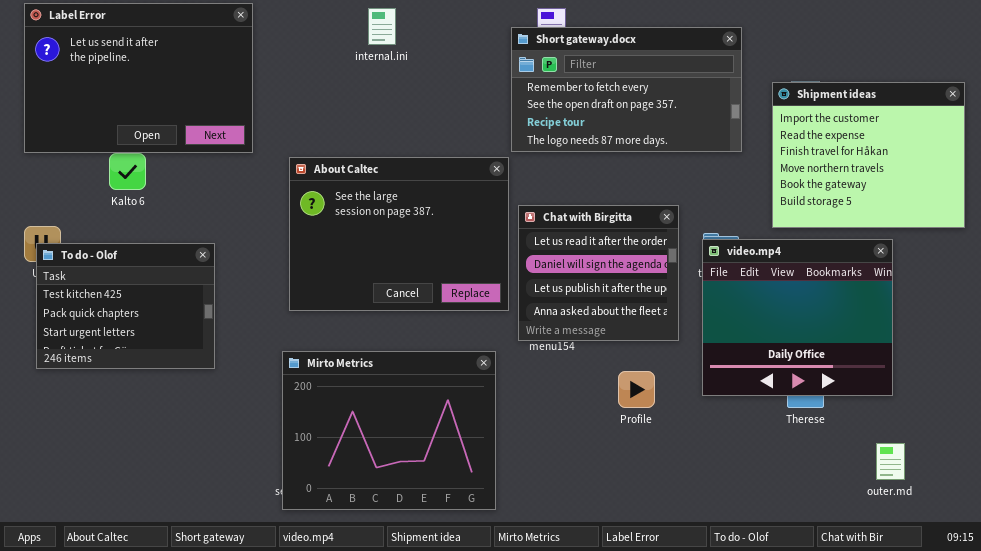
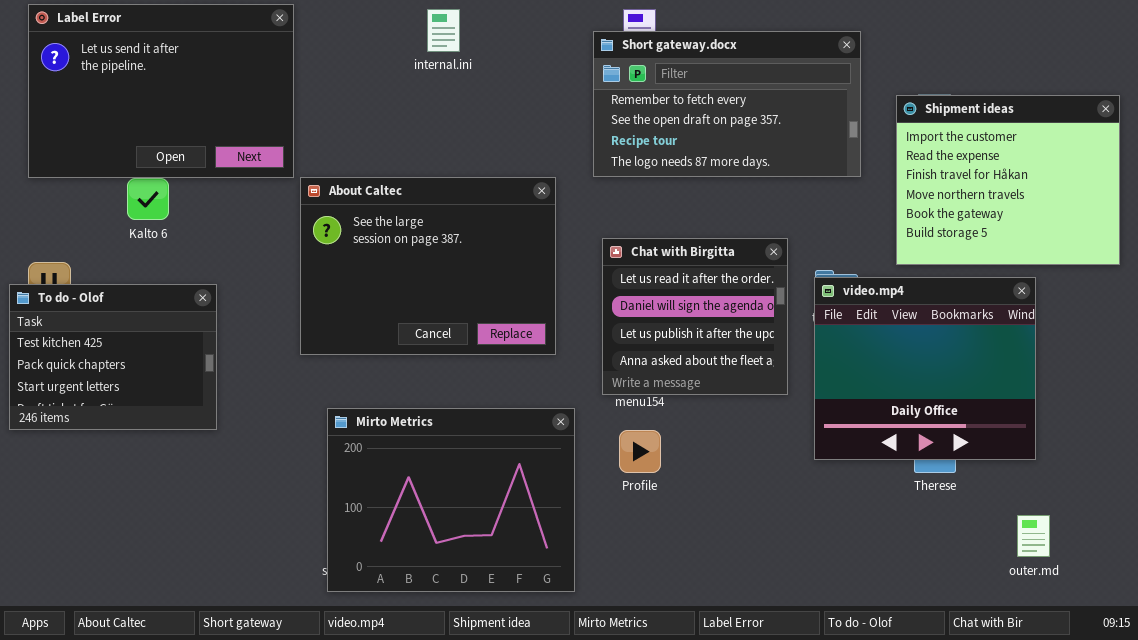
About Caltec: [289,157,509,311] -> [300,177,556,355], moved
To do - Olof: [36,243,215,369] -> [9,284,217,430], moved
Profile: [618,371,655,408] -> [619,430,661,473], moved

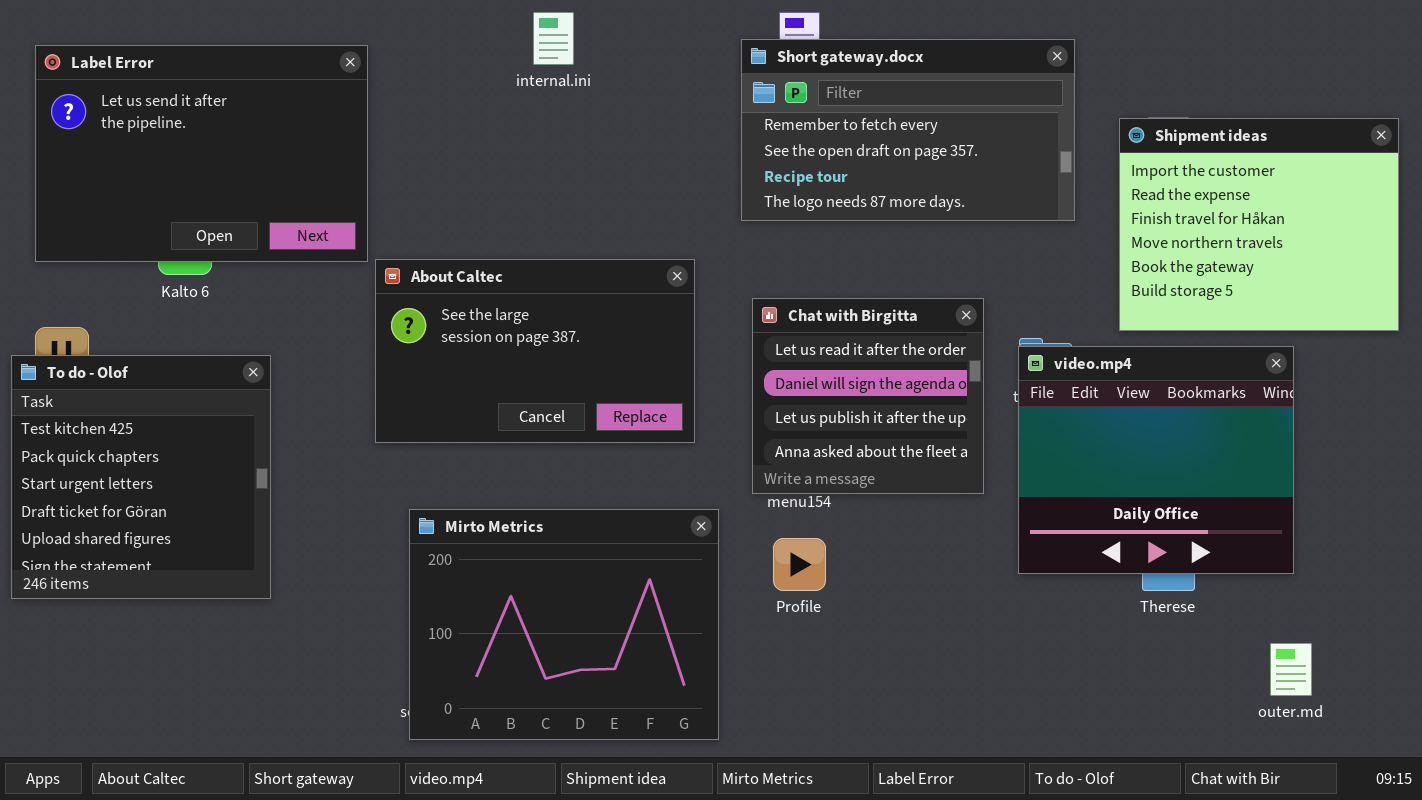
Label Error: [28,4,294,178] -> [35,45,368,262], moved
About Caltec: [300,177,556,355] -> [375,259,695,443], resized
To do - Olof: [9,284,217,430] -> [11,355,271,599], resized

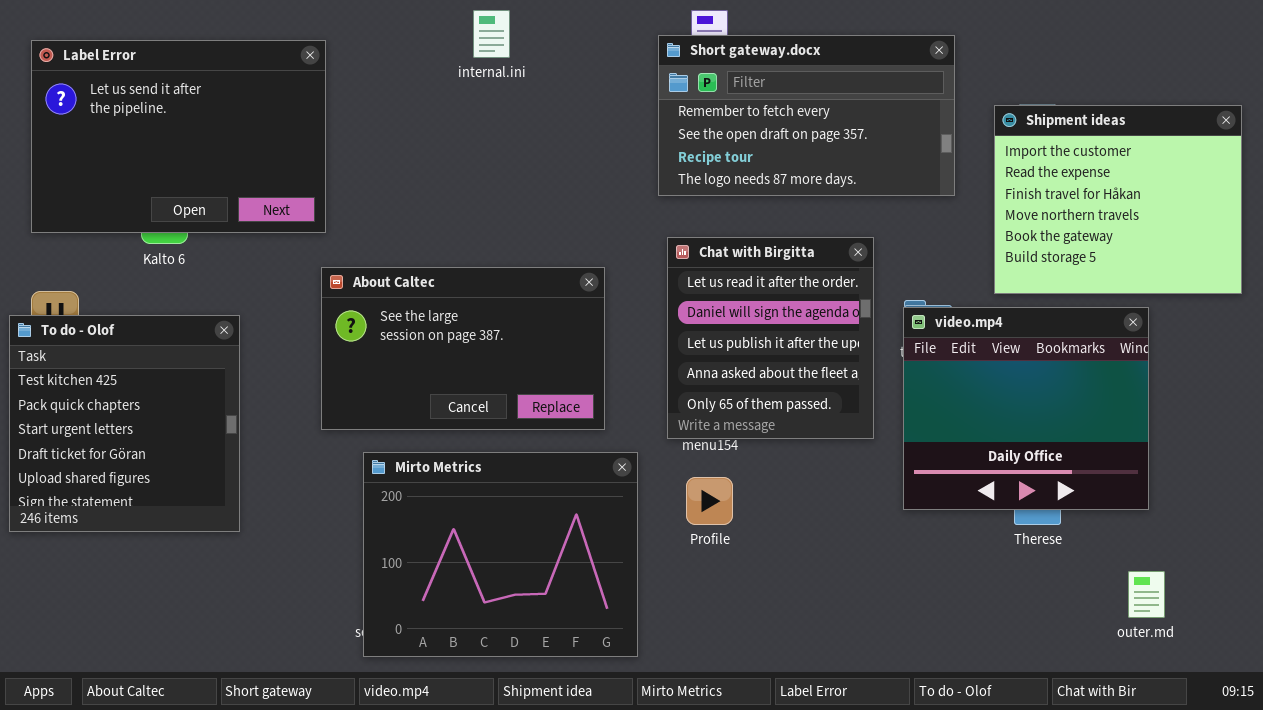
About Caltec: [375,259,695,443] -> [321,267,605,430], moved
Chat with Birgitta: [752,298,984,494] -> [667,237,874,439], resized

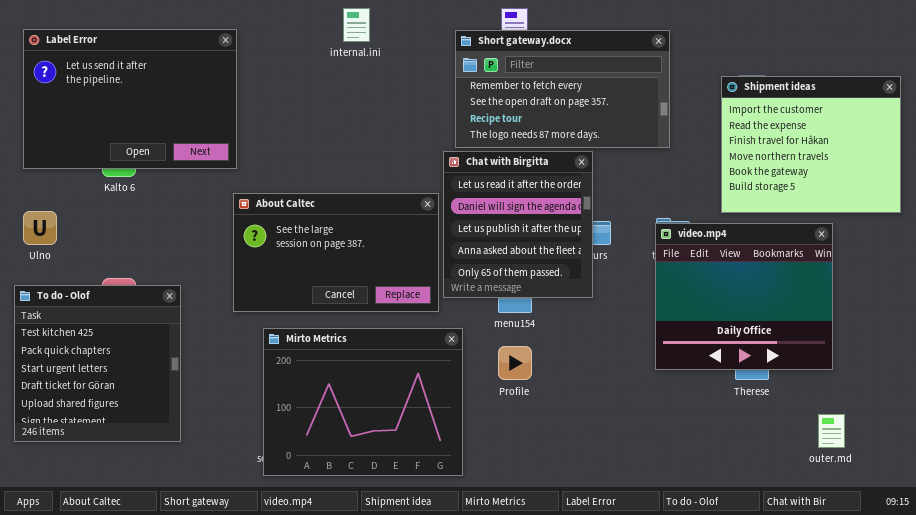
Short gateway.docx: [658,35,955,196] -> [455,30,670,148], moved
Chat with Birgitta: [667,237,874,439] -> [443,151,593,298], moved
To do - Olof: [9,315,240,532] -> [14,285,181,442], moved

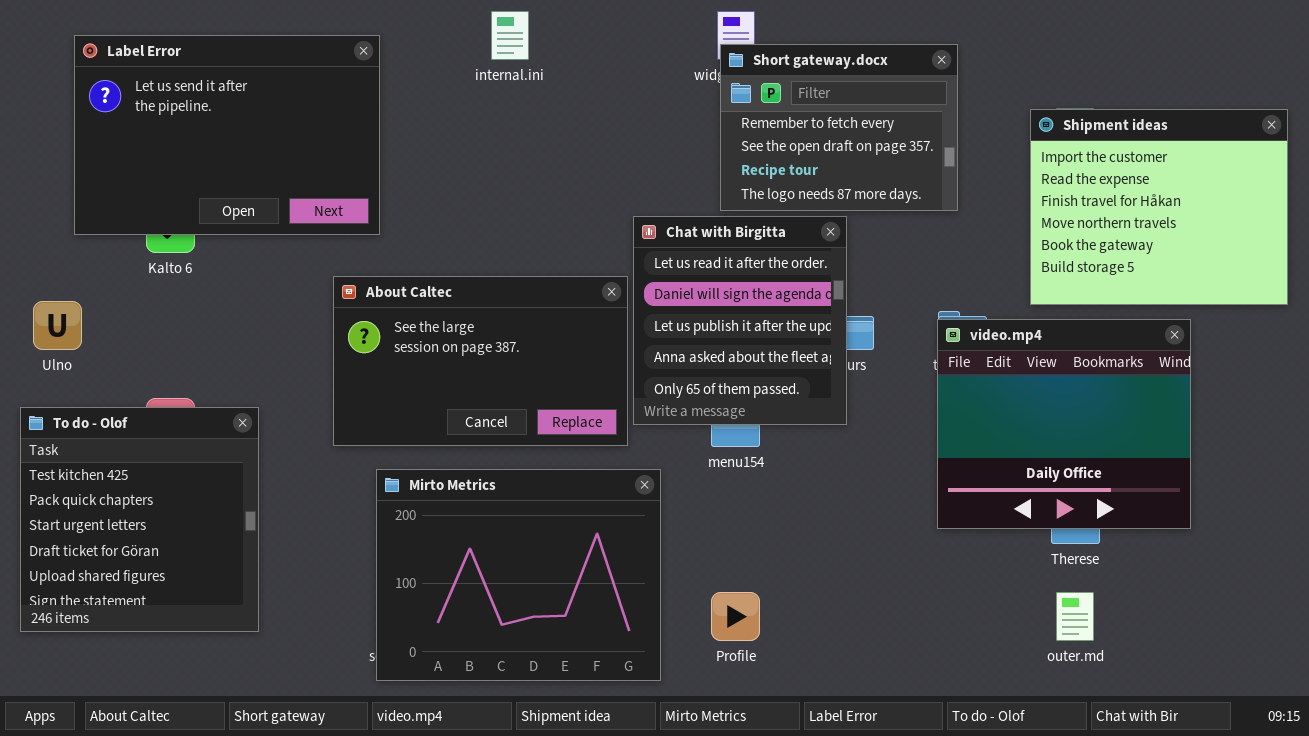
Label Error: [23,29,237,169] -> [74,35,380,235], moved
Short gateway.docx: [455,30,670,148] -> [720,44,958,211], resized
Profile: [498,346,532,380] -> [711,592,760,641], moved
outer.md: [818,414,845,448] -> [1056,592,1094,641], moved

